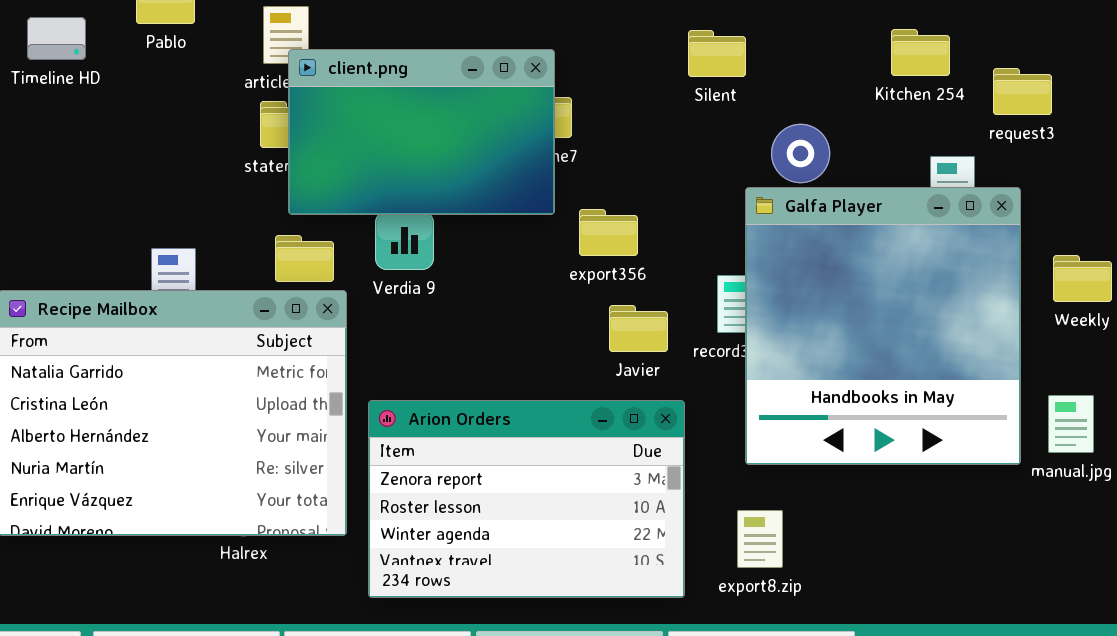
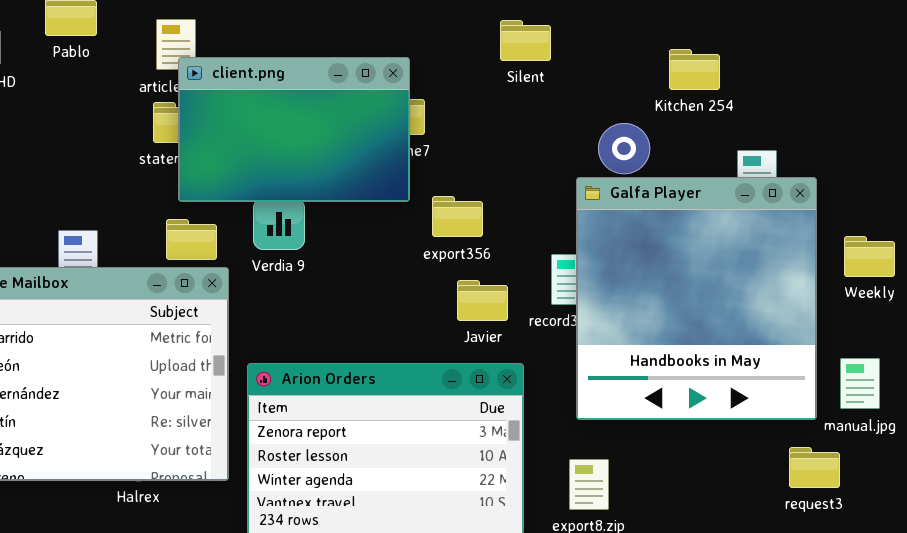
Kitchen 254: [891,29,950,76] -> [669,49,720,90], moved
Silent: [688,30,746,77] -> [500,20,551,61], moved
request3: [993,68,1052,115] -> [789,447,840,488], moved

